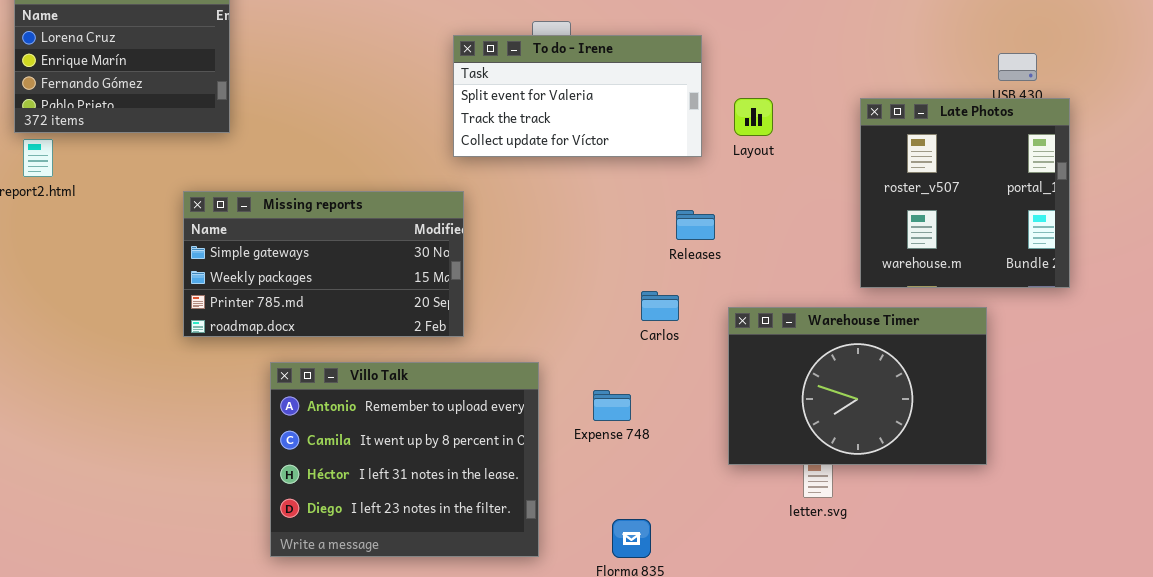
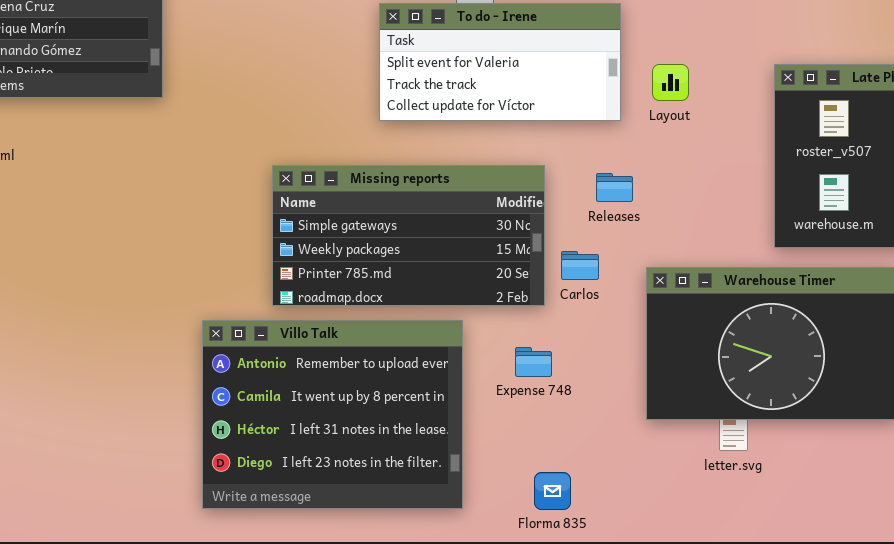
Missing reports: [183,191,464,337] -> [272,165,545,306], moved

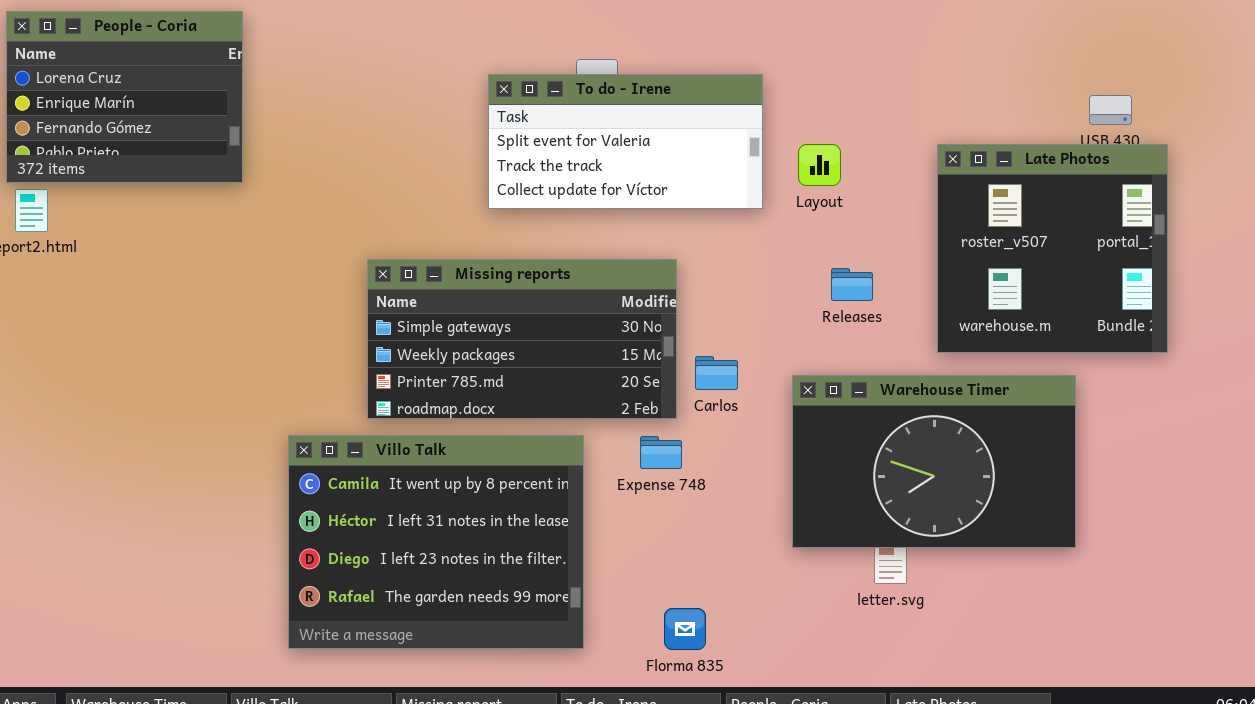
Releases: [596,173,633,202] -> [831,268,873,301], moved
Villo Talk: [202,320,463,509] -> [288,435,584,649], scrolled down 1 row
Expense 748: [515,347,552,377] -> [640,436,682,469], moved

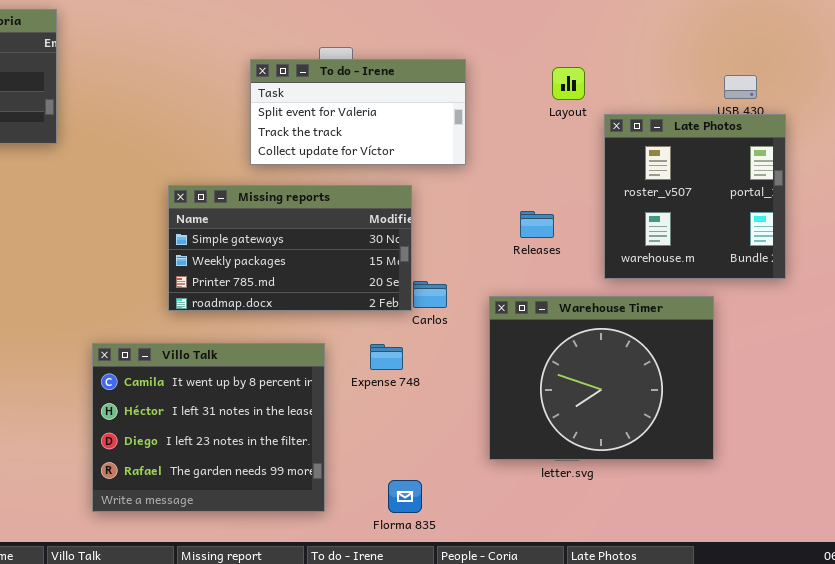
Layout: [798,144,841,186] -> [552,67,585,100], moved
Missing reports: [367,259,677,419] -> [168,185,412,311], moved
Warehouse Timer: [792,375,1076,548] -> [489,296,714,460], resized

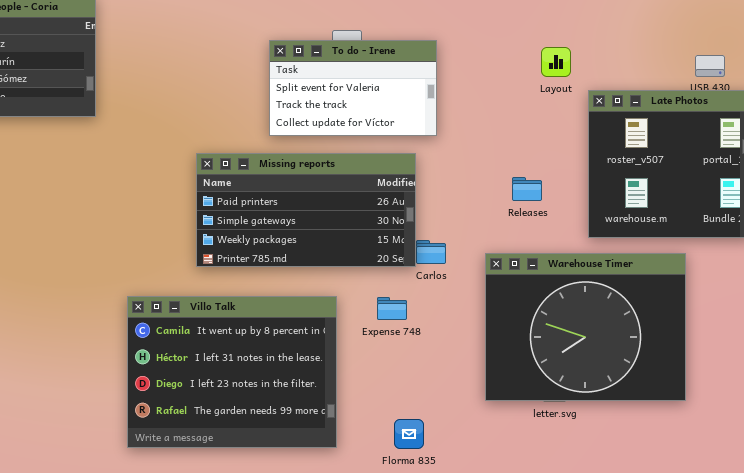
To do - Irene: [250,59,466,165] -> [269,40,437,136], resized
Missing reports: [168,185,412,311] -> [196,153,416,267], scrolled up 1 row

